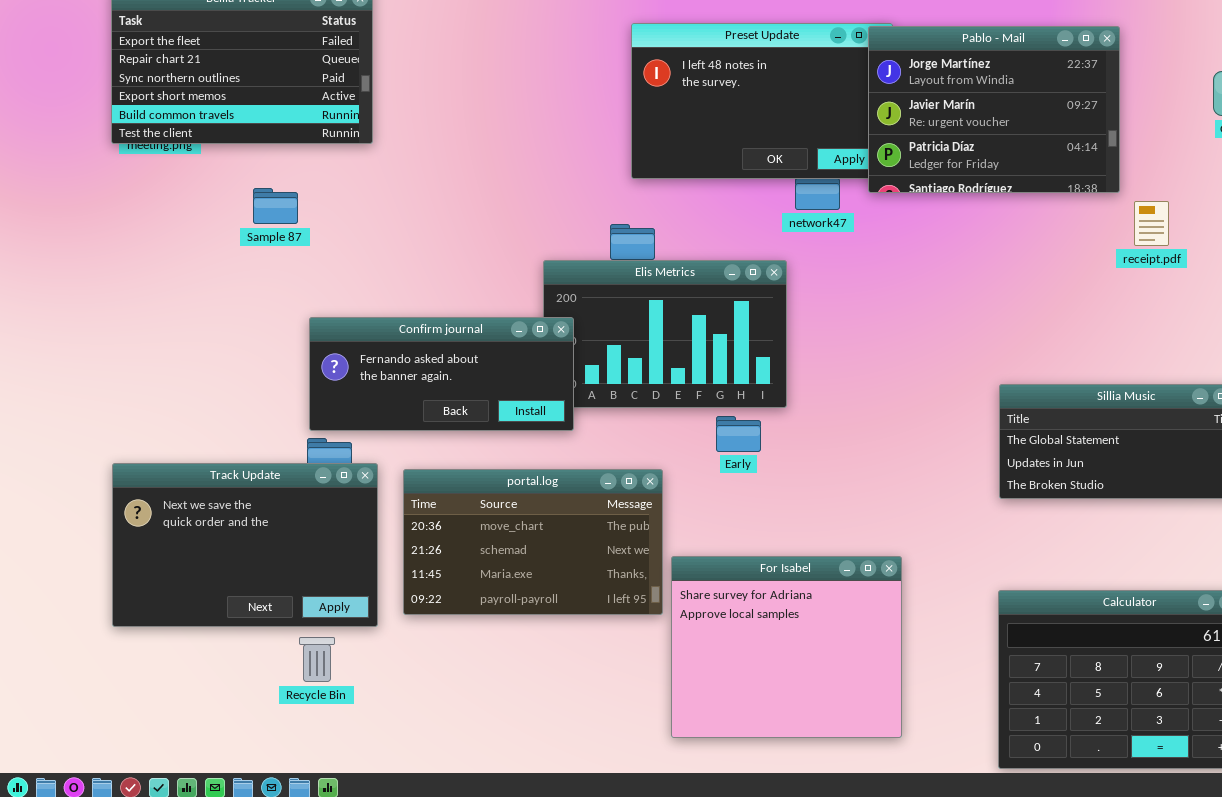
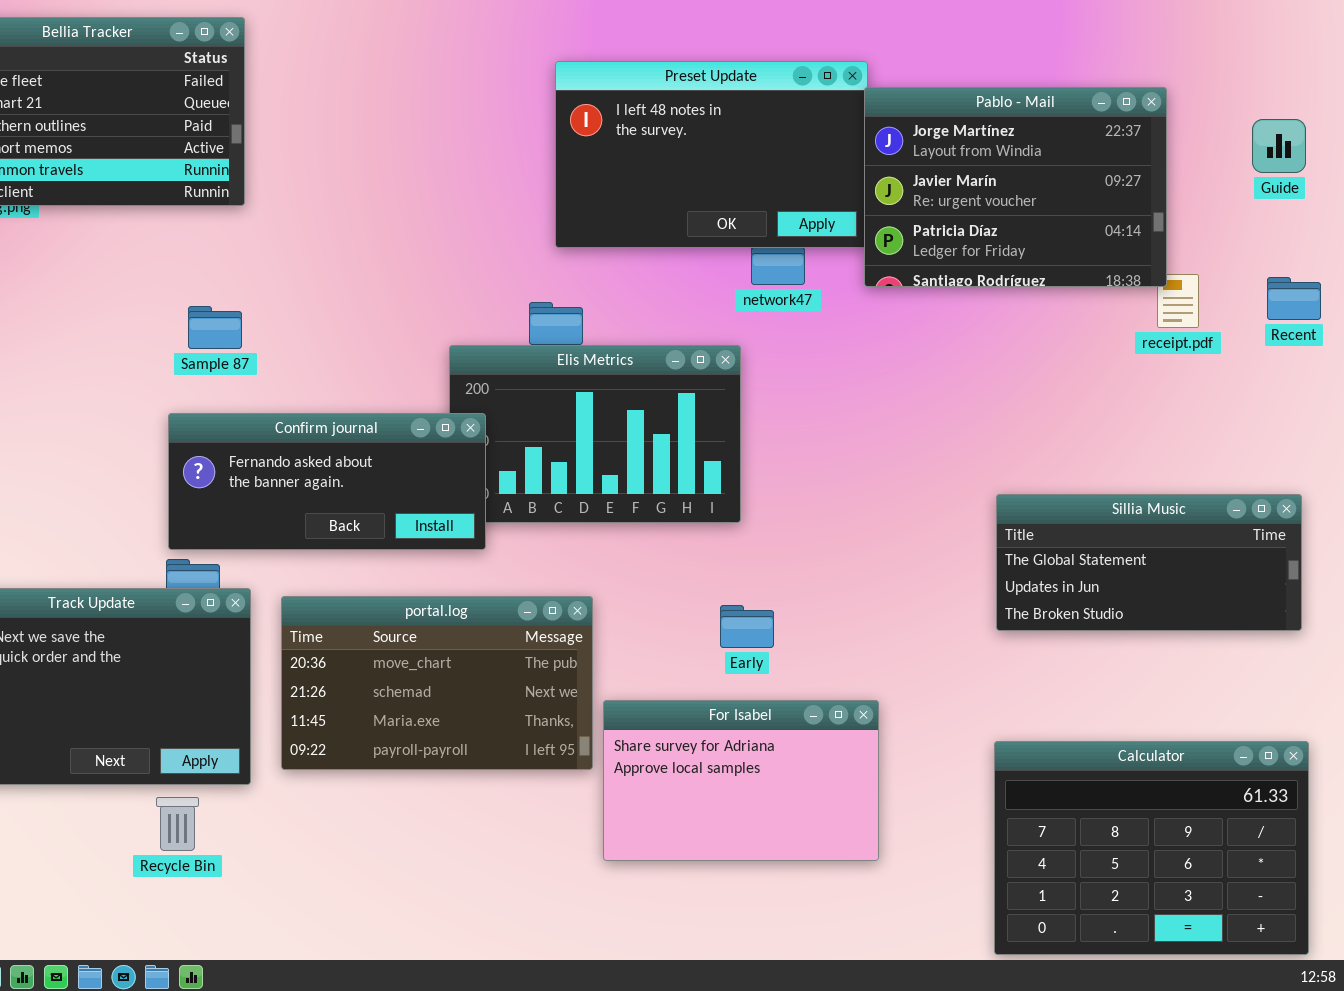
Pablo - Mail: [868,26,1120,193] -> [864,87,1167,287], moved
Sample 87: [253,188,298,224] -> [188,306,242,349], moved
Early: [716,416,761,452] -> [720,605,774,648], moved
For Isabel: [671,556,902,738] -> [603,700,879,861], resized

